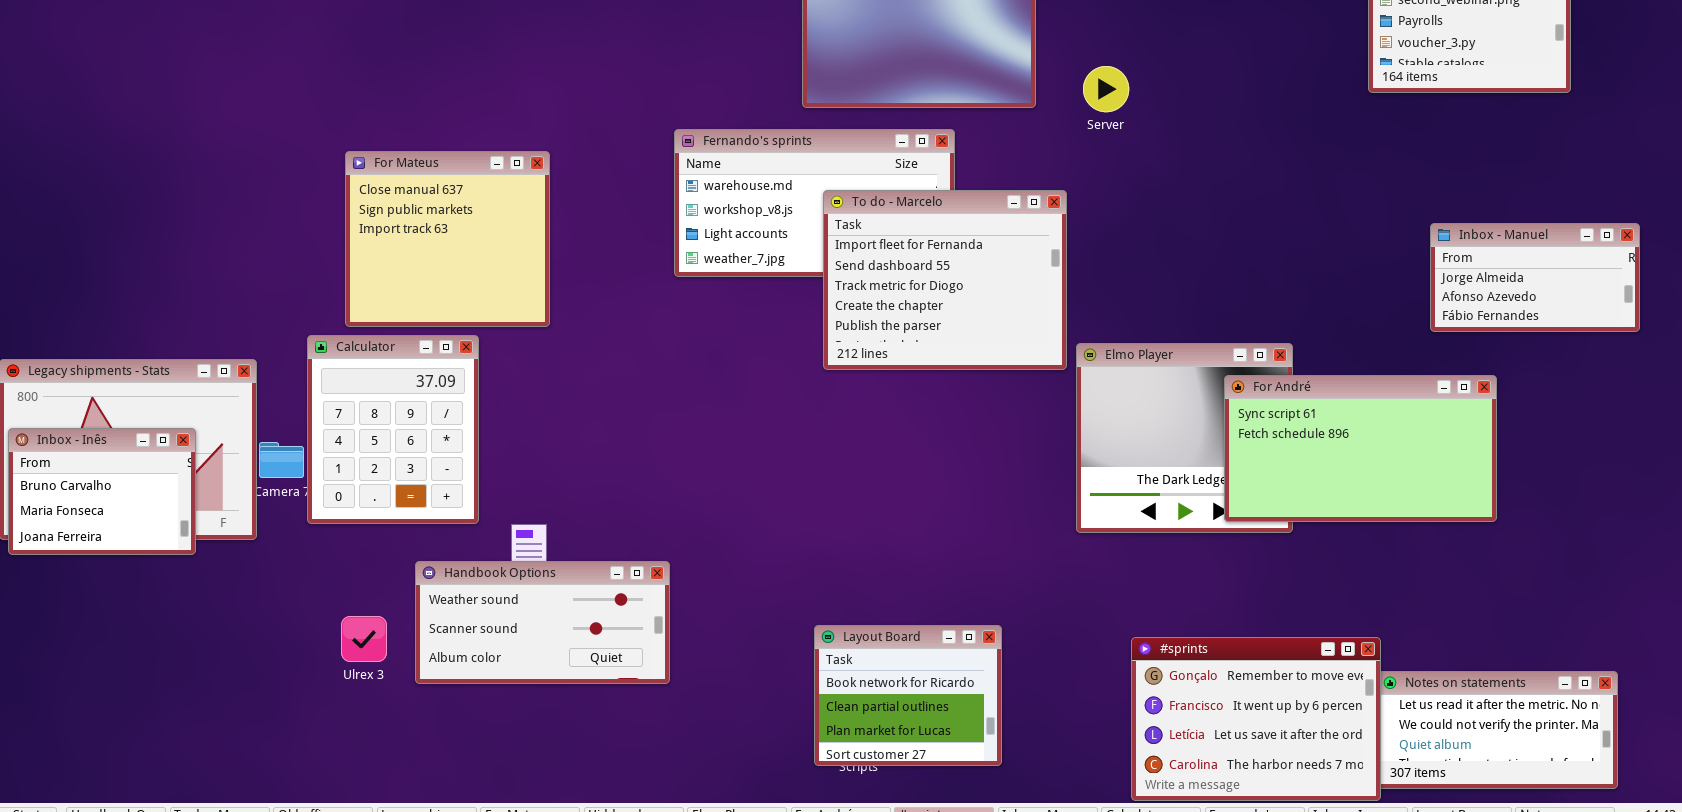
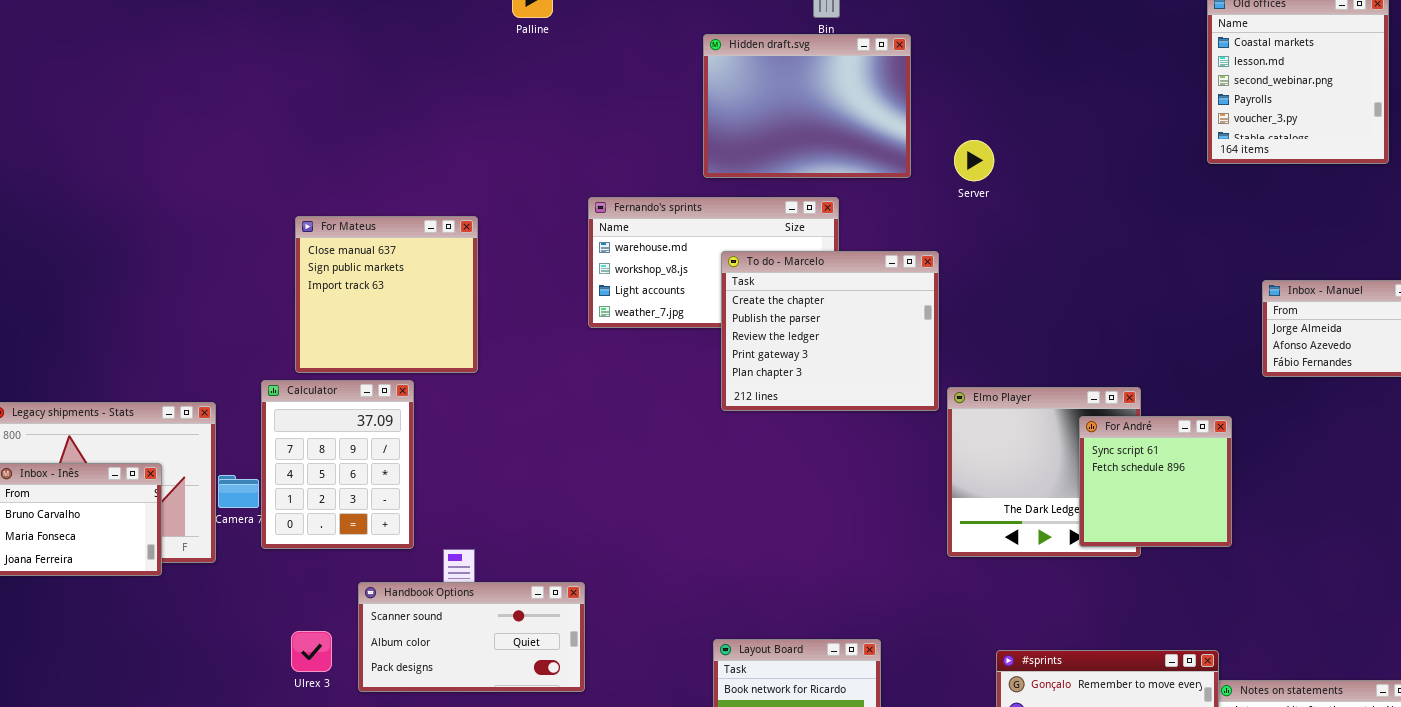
To do - Marcelo: [823,190,1067,370] -> [721,251,939,411], scrolled down 3 rows
For André: [1224,375,1497,522] -> [1079,416,1232,547], resized
Handbook Options: [415,561,670,684] -> [358,582,585,692], scrolled down 1 row

